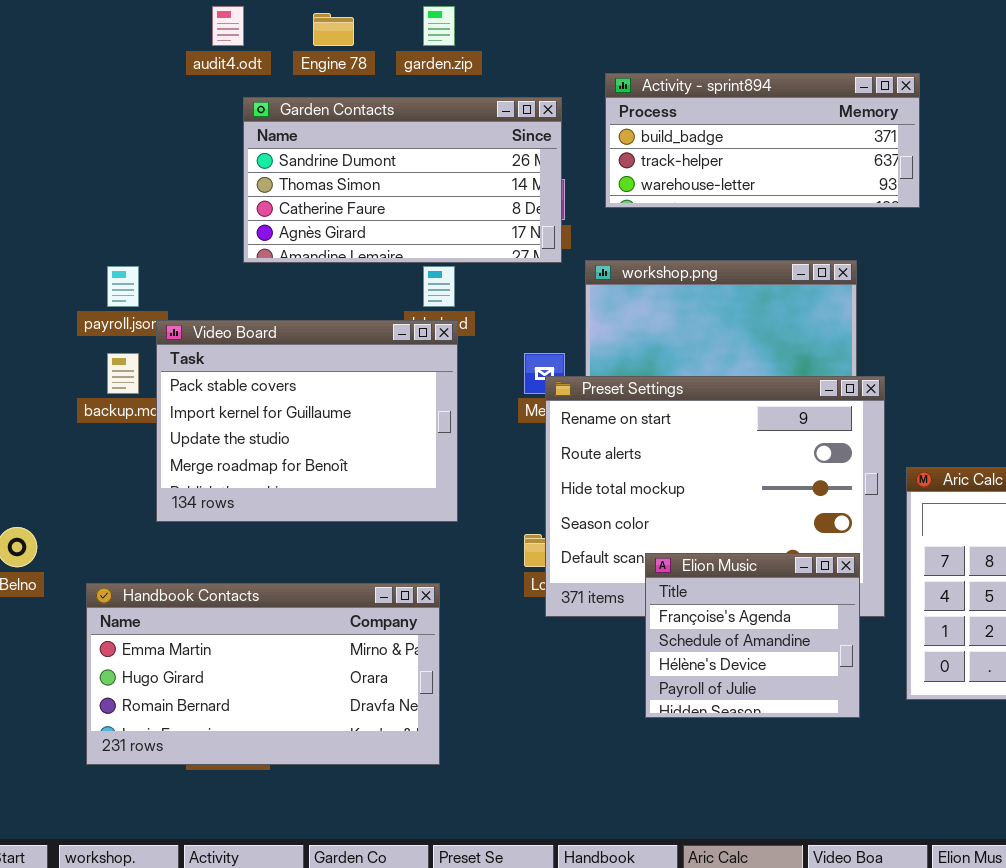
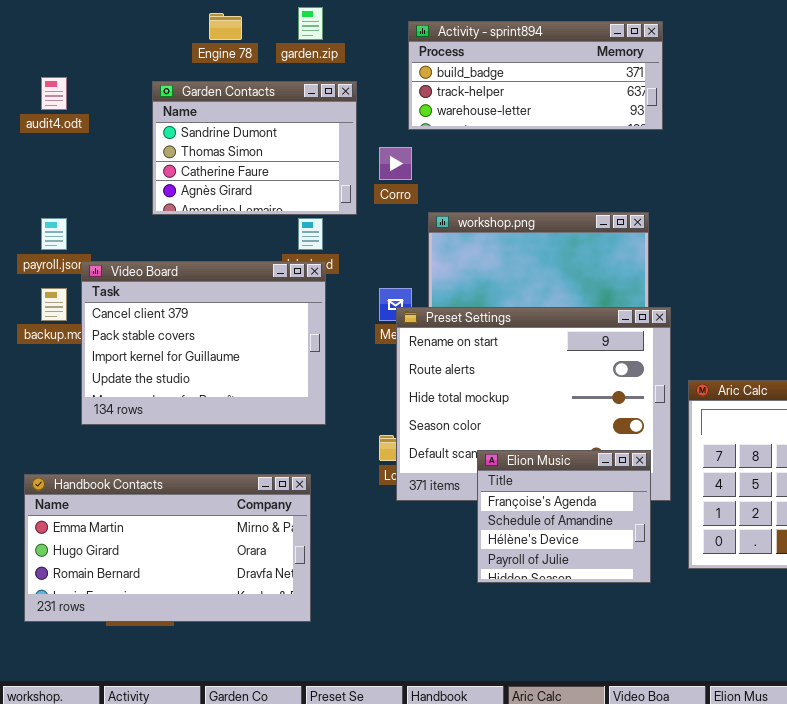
audit4.odt: [212,6,244,46] -> [41,77,67,110], moved
Activity - sprint894: [605,73,920,208] -> [408,21,663,130], moved
Garden Contacts: [243,97,562,263] -> [152,81,357,215], resized
Video Board: [156,320,458,522] -> [81,261,326,425], scrolled up 1 row

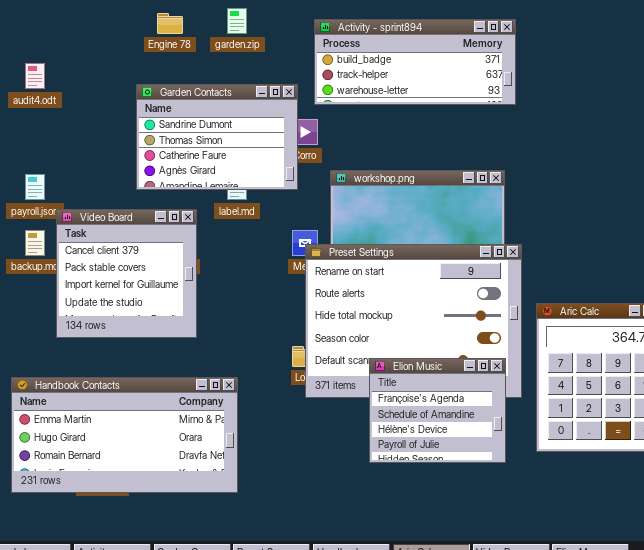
Garden Contacts: [152,81,357,215] -> [136,84,298,190], moved
Video Board: [81,261,326,425] -> [56,209,197,338], resized

